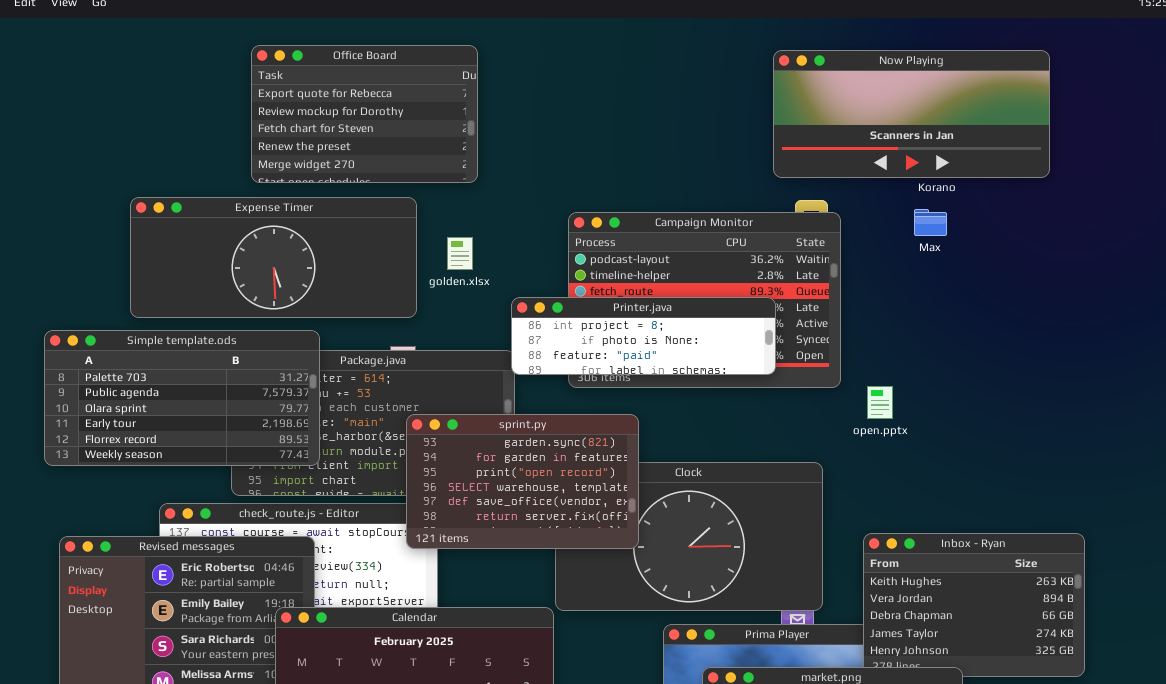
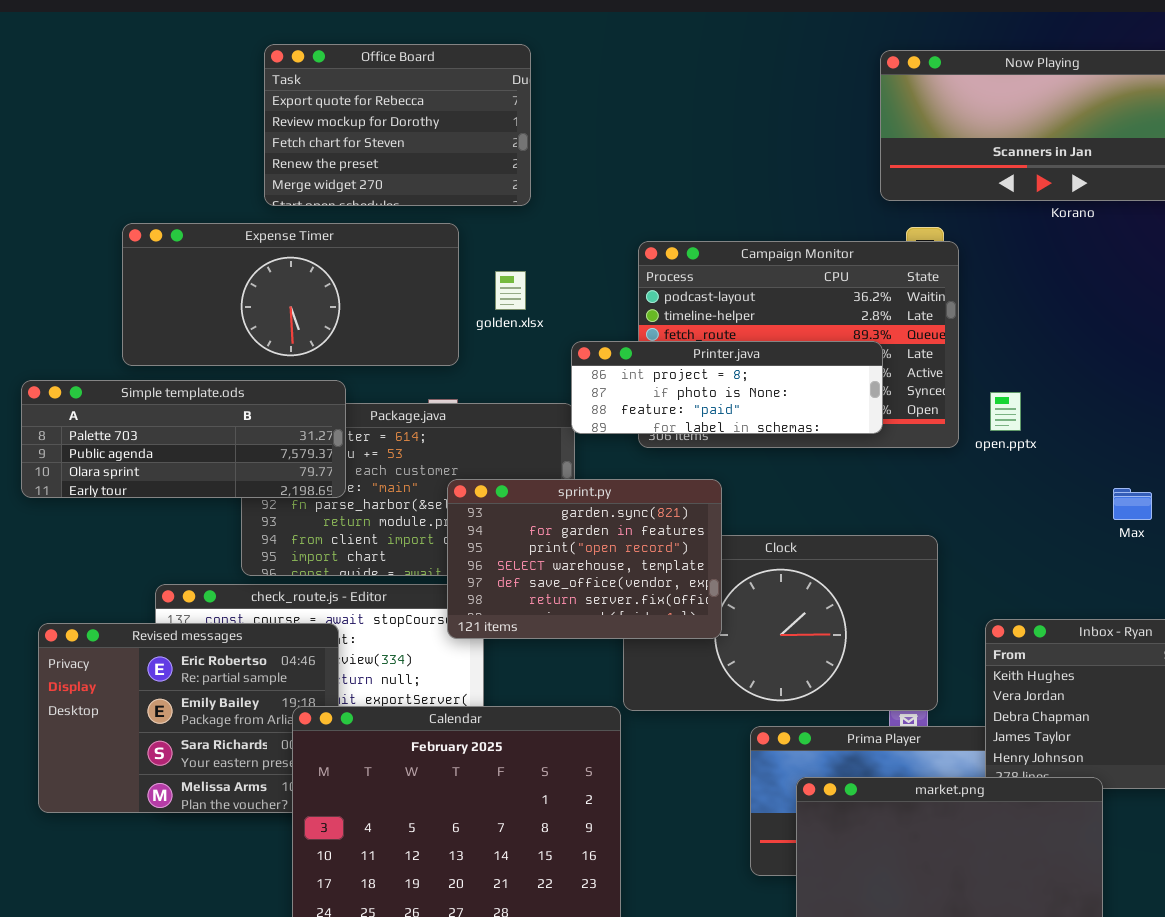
Max: [914,209,947,236] -> [1113,488,1152,520], moved
Simple template.ods: [44,330,320,466] -> [21,380,346,498], resized
open.pptx: [867,386,893,419] -> [990,392,1021,431], moved

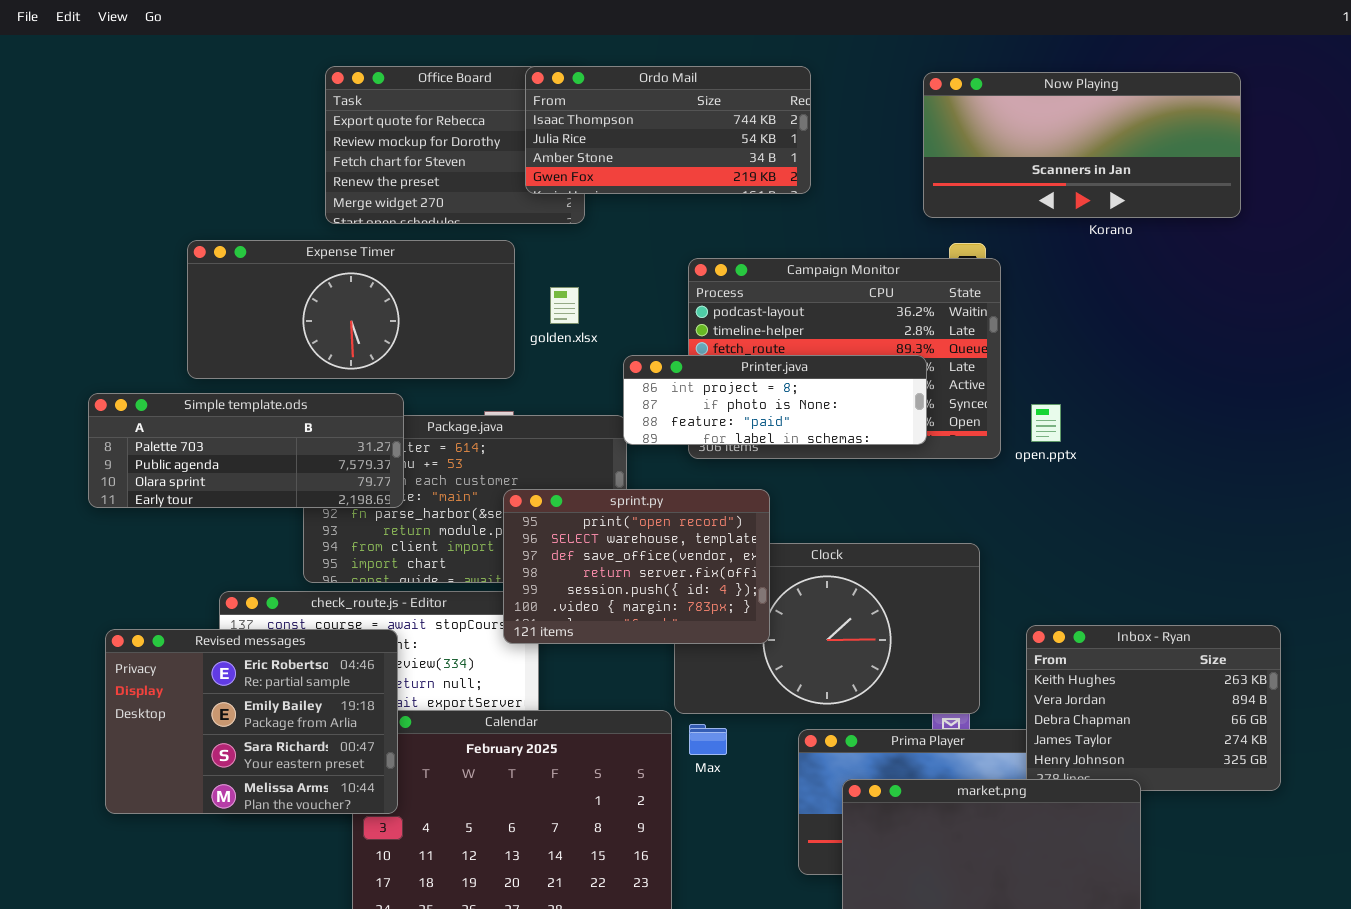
Ordo Mail: none -> [525,66,811,194], opened
sprint.py: [447,479,722,639] -> [503,489,770,644], scrolled down 2 rows
Max: [1113,488,1152,520] -> [689,724,727,755], moved
Revised messages: [38,623,339,813] -> [105,629,398,814], raised

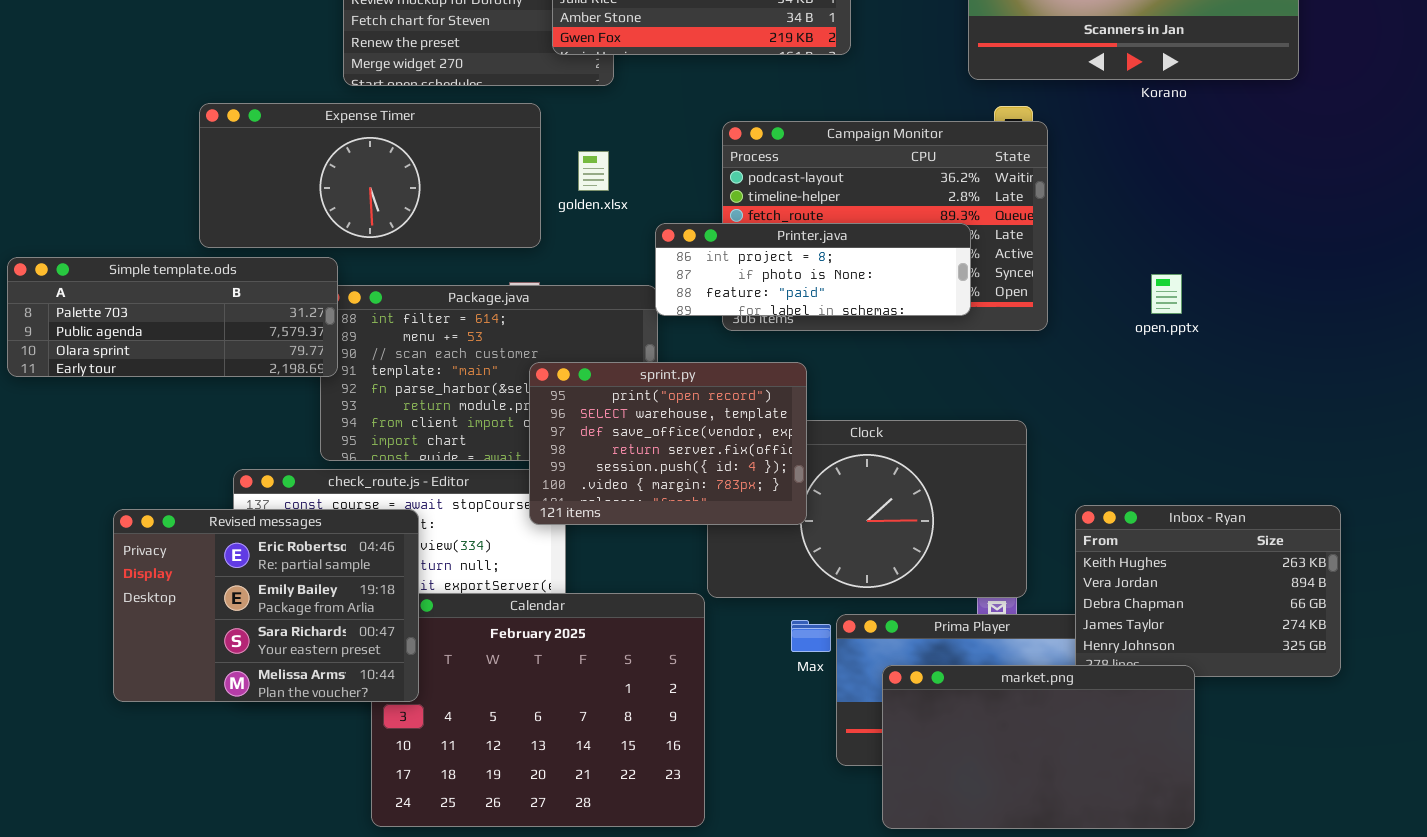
Simple template.ods: [88,393,404,508] -> [7,257,338,377], moved
open.pptx: [1031,404,1061,442] -> [1151,274,1182,314], moved
Max: [689,724,727,755] -> [791,620,831,652], moved

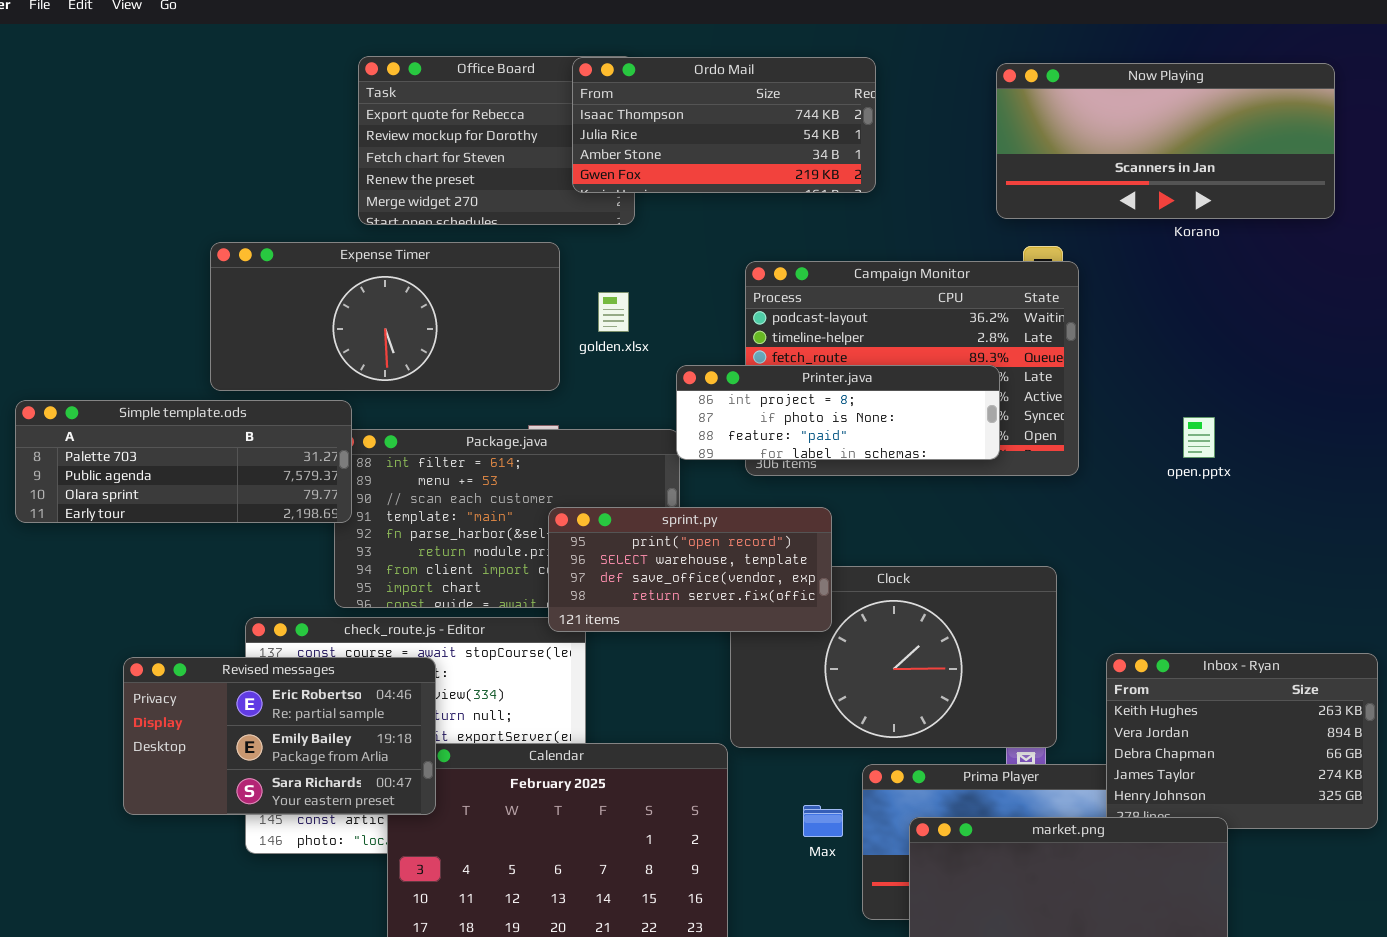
sprint.py: [529,362,807,525] -> [548,507,832,632], resized
Revised messages: [113,509,419,702] -> [123,657,436,815], resized
Max: [791,620,831,652] -> [803,805,843,837], moved

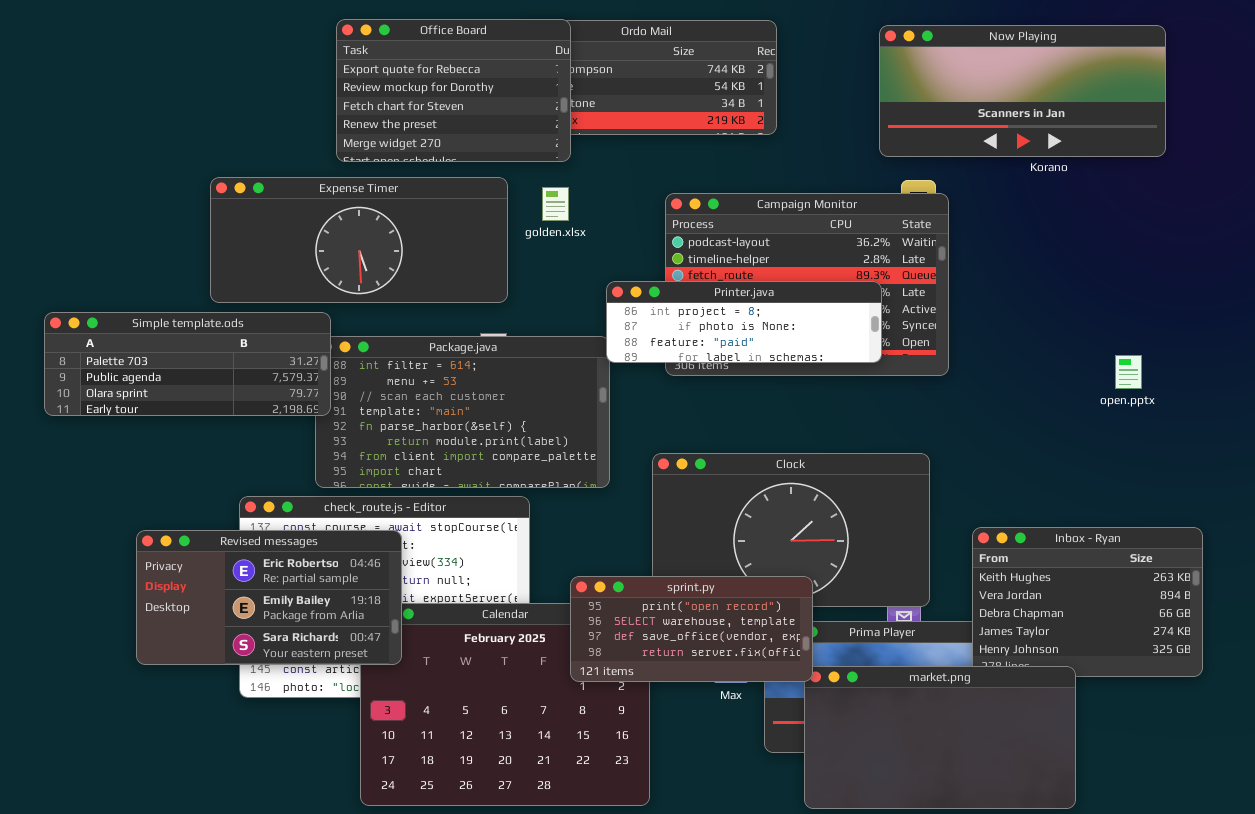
Office Board: [358,56,635,225] -> [336,19,571,162], raised
golden.xlsx: [598,292,629,332] -> [542,187,569,221], moved
open.pptx: [1183,417,1215,458] -> [1115,355,1142,389], moved
sprint.py: [548,507,832,632] -> [570,576,813,682], moved

